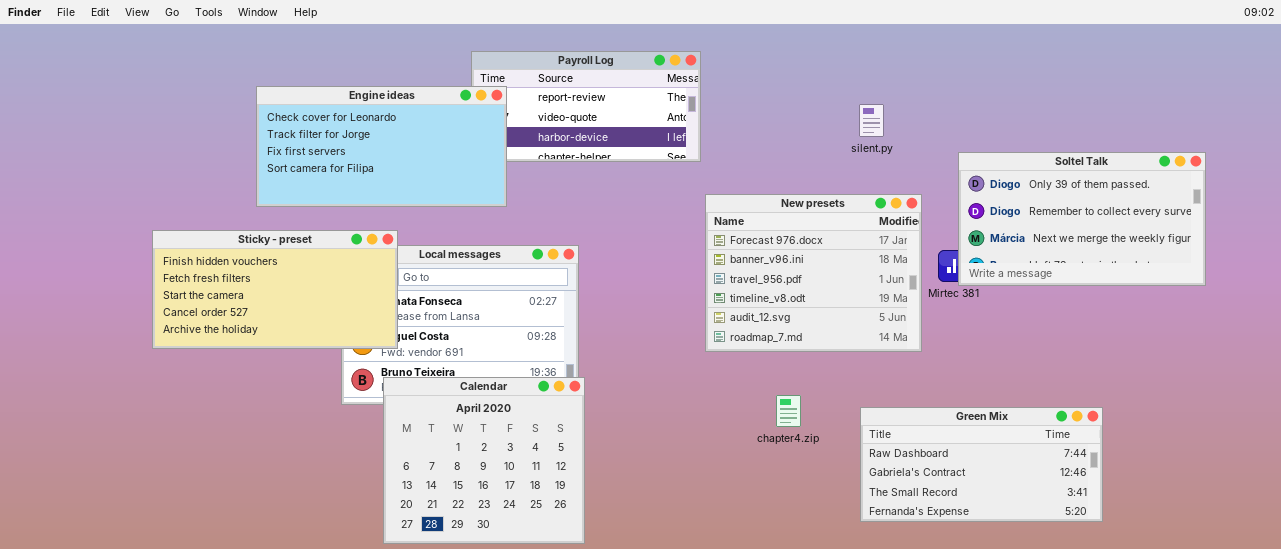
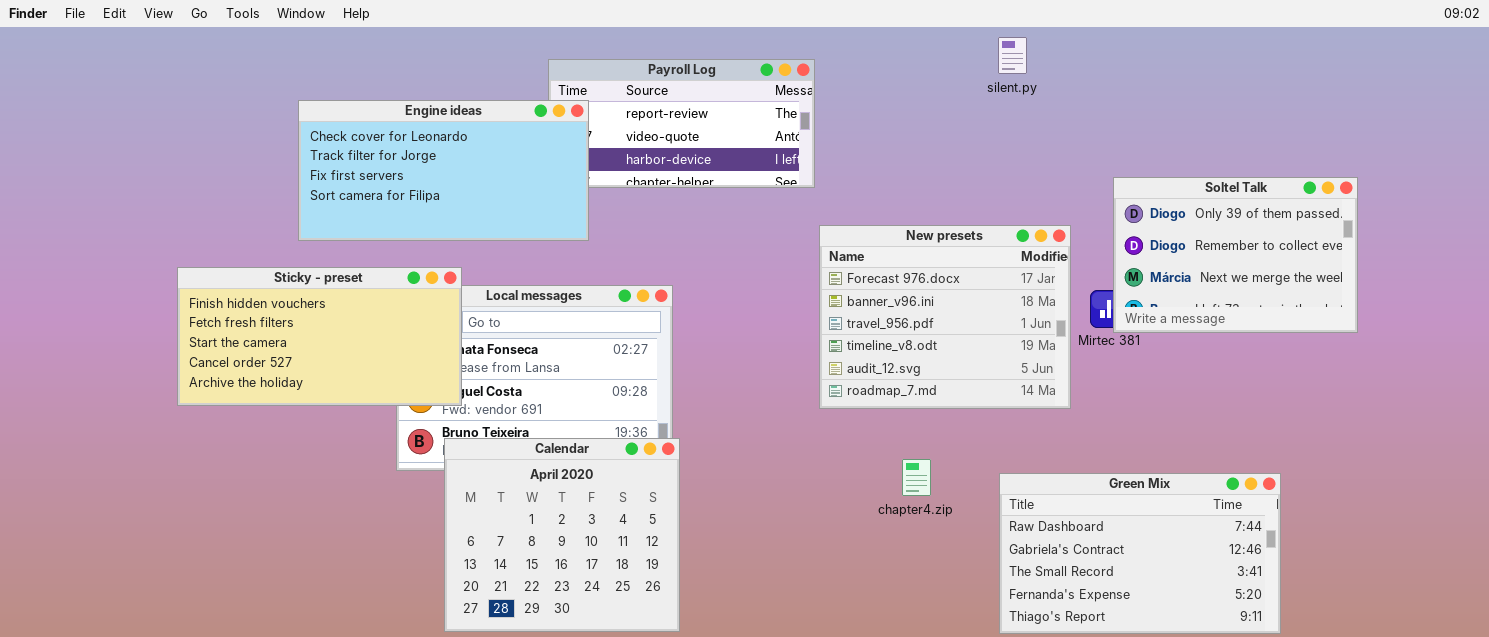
silent.py: [859,104,884,137] -> [998,37,1027,74], moved
Soltel Talk: [958,152,1206,286] -> [1113,177,1358,333], resized
Green Mix: [860,407,1103,522] -> [999,473,1281,634], resized

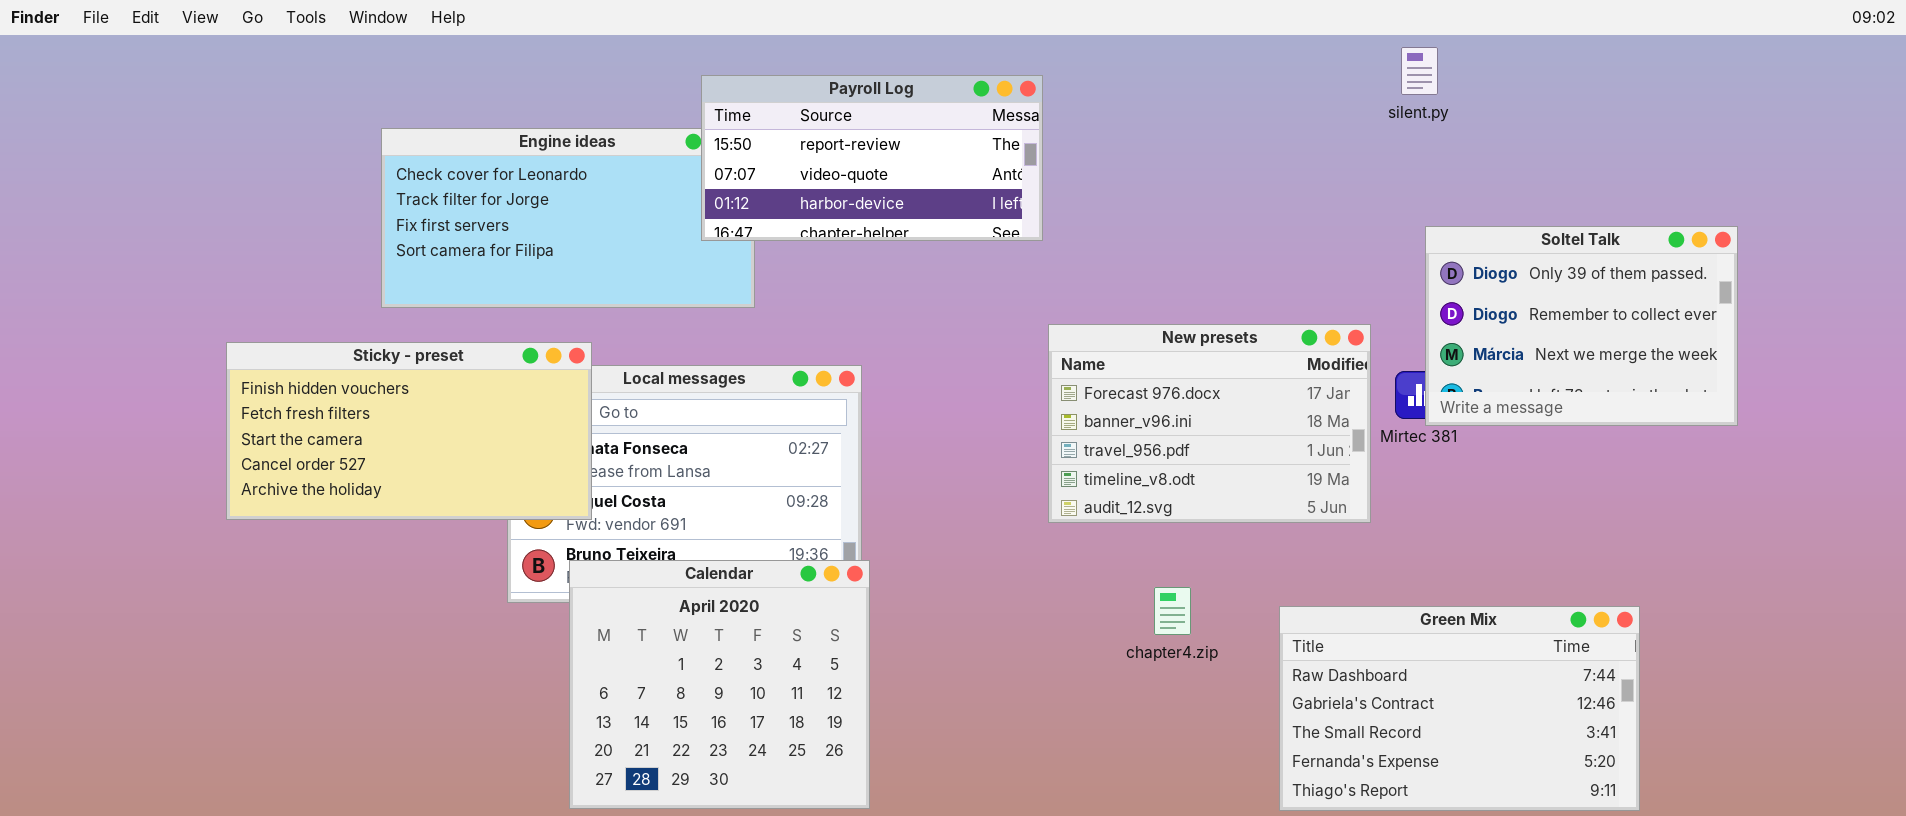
silent.py: [998,37,1027,74] -> [1401,47,1438,95], moved
Payroll Log: [548,59,815,188] -> [701,75,1043,241], raised
New presets: [819,225,1071,409] -> [1048,324,1371,523], resized

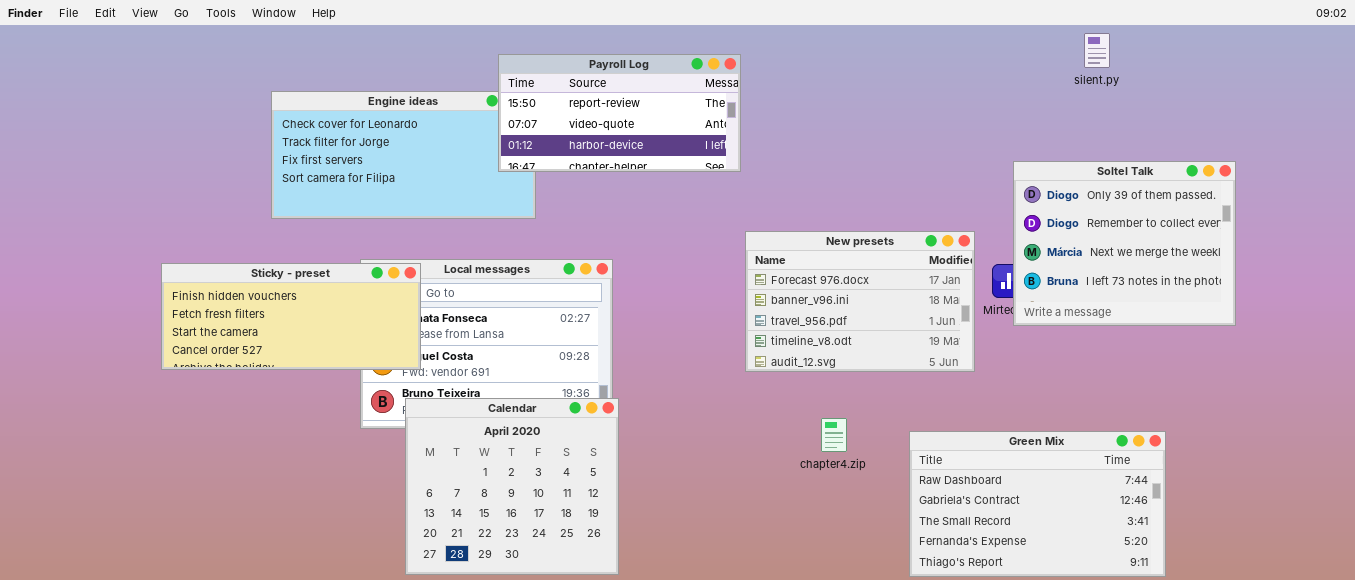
silent.py: [1401,47,1438,95] -> [1084,33,1110,68], moved
Soltel Talk: [1425,226,1738,426] -> [1013,161,1236,326], resized
Sticky - preset: [226,342,592,520] -> [161,263,421,370], resized

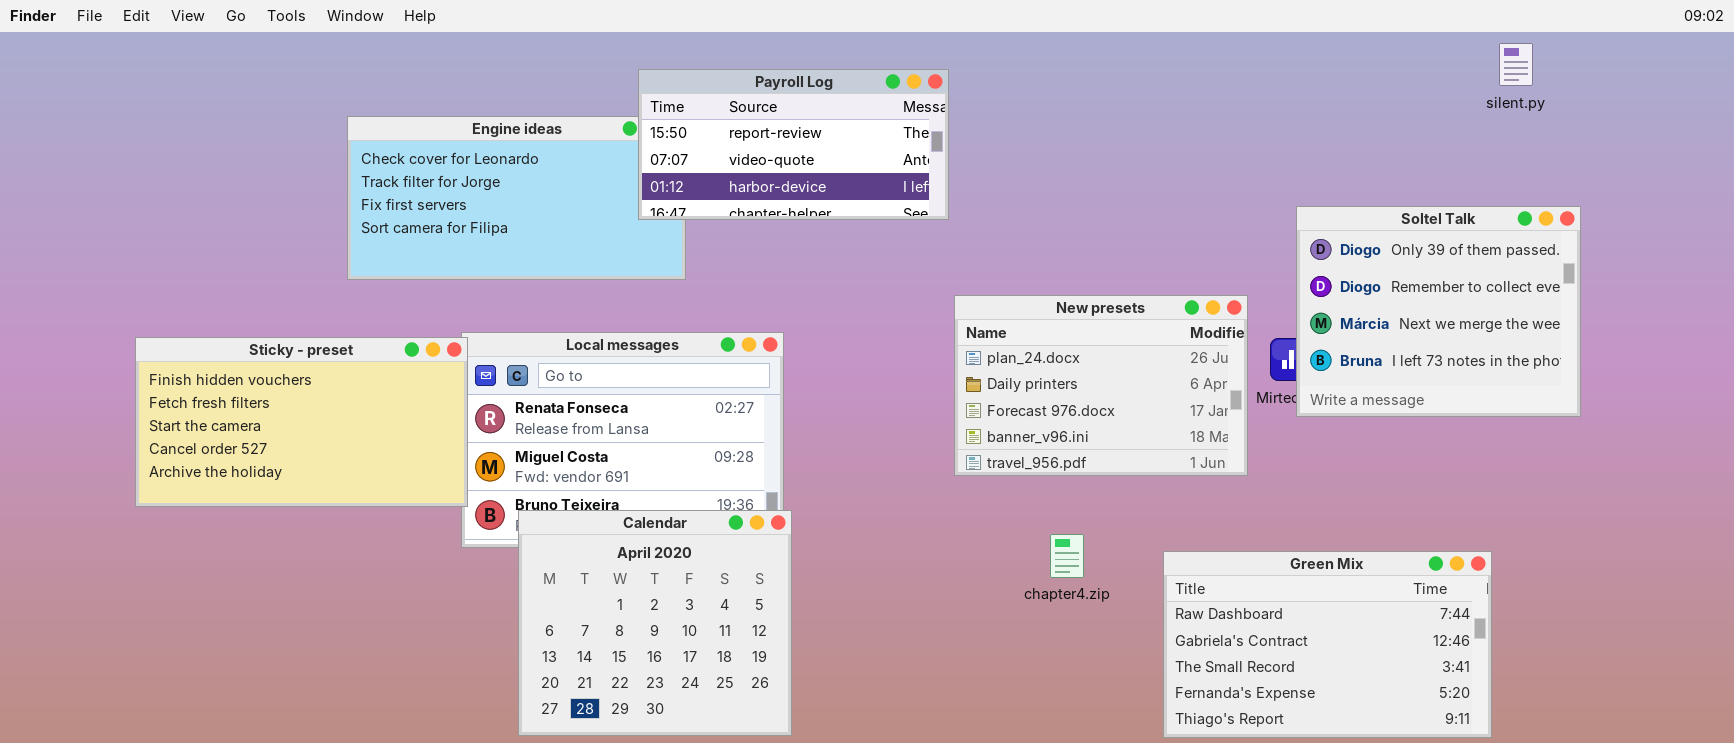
silent.py: [1084,33,1110,68] -> [1499,43,1533,86], moved
New presets: [745,231,975,372] -> [954,295,1248,476], scrolled up 2 rows
Sticky - preset: [161,263,421,370] -> [135,337,468,507], moved, resized

